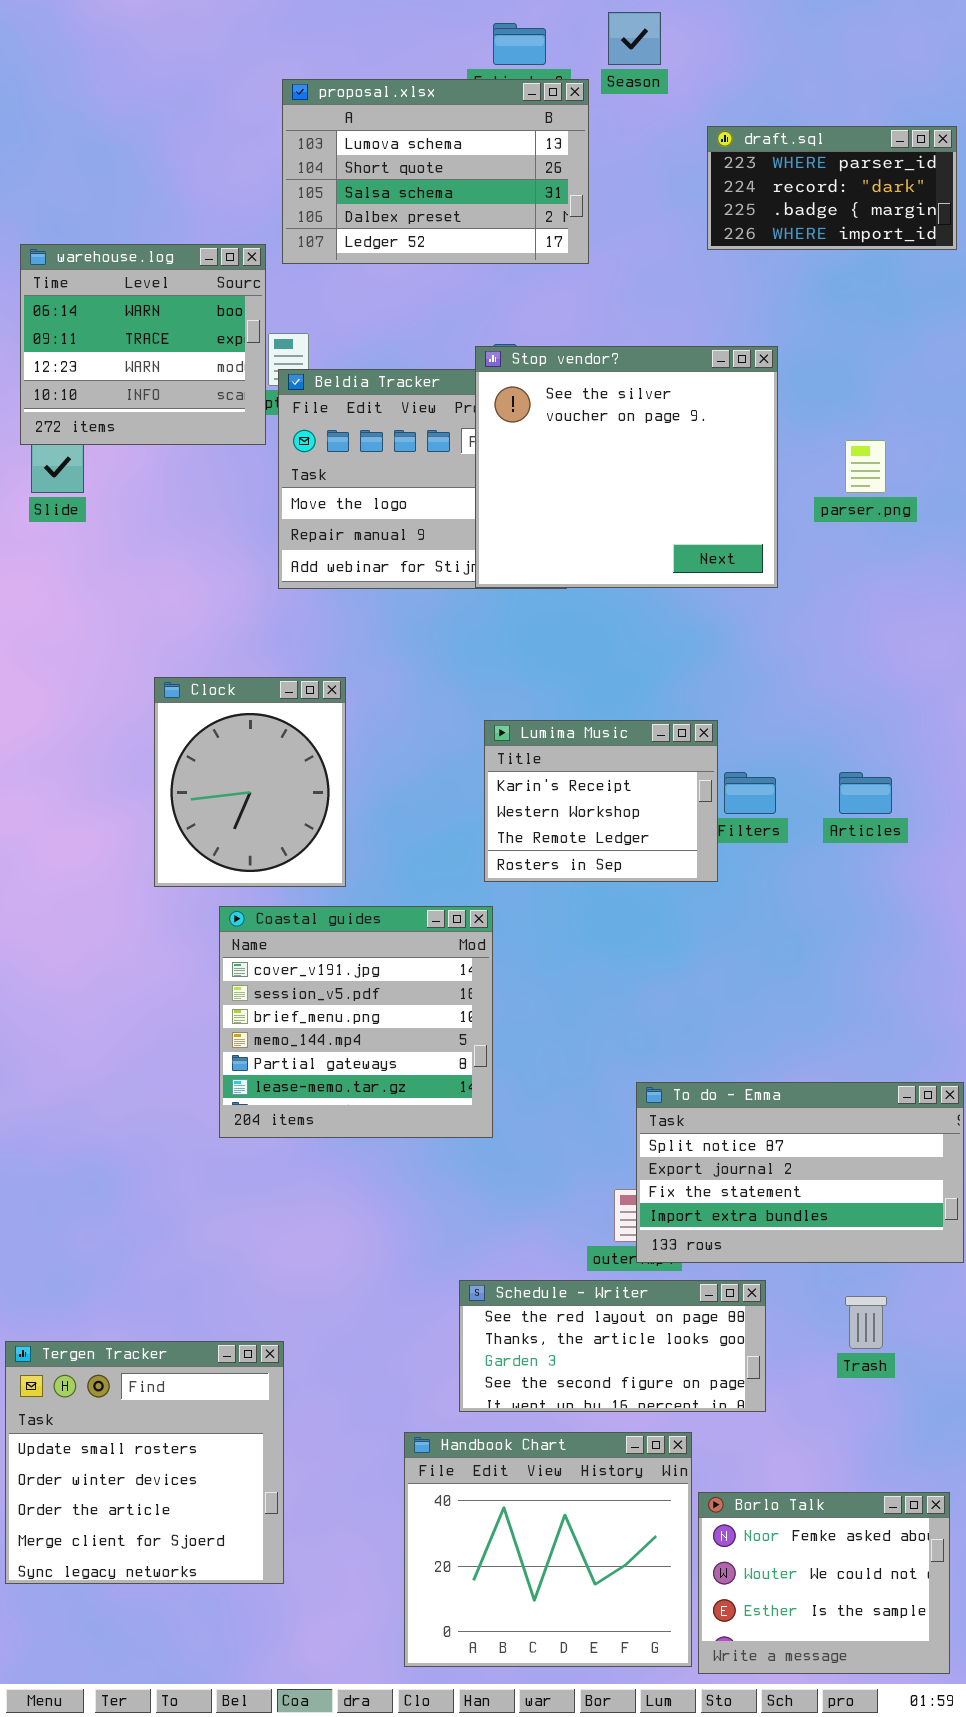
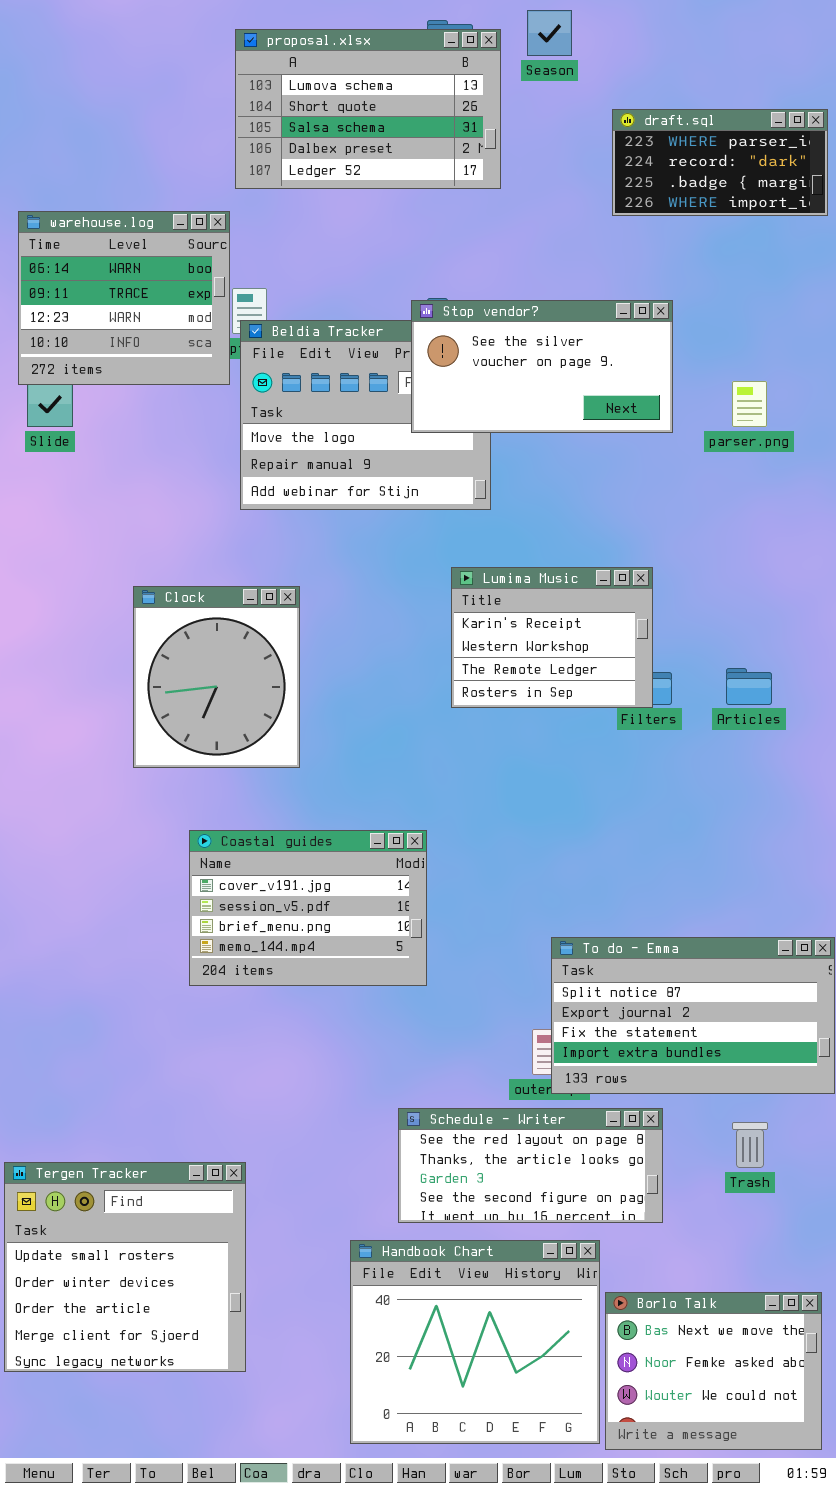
proposal.xlsx: [282,79,589,264] -> [235,29,501,189], moved
Stop vendor?: [475,346,778,588] -> [411,300,673,433], resized
Lumima Music: [484,720,718,882] -> [451,567,653,708], moved
Coastal guides: [219,906,493,1138] -> [189,830,427,986], resized
Borlo Talk: [698,1492,950,1674] -> [605,1292,822,1450], scrolled up 1 row

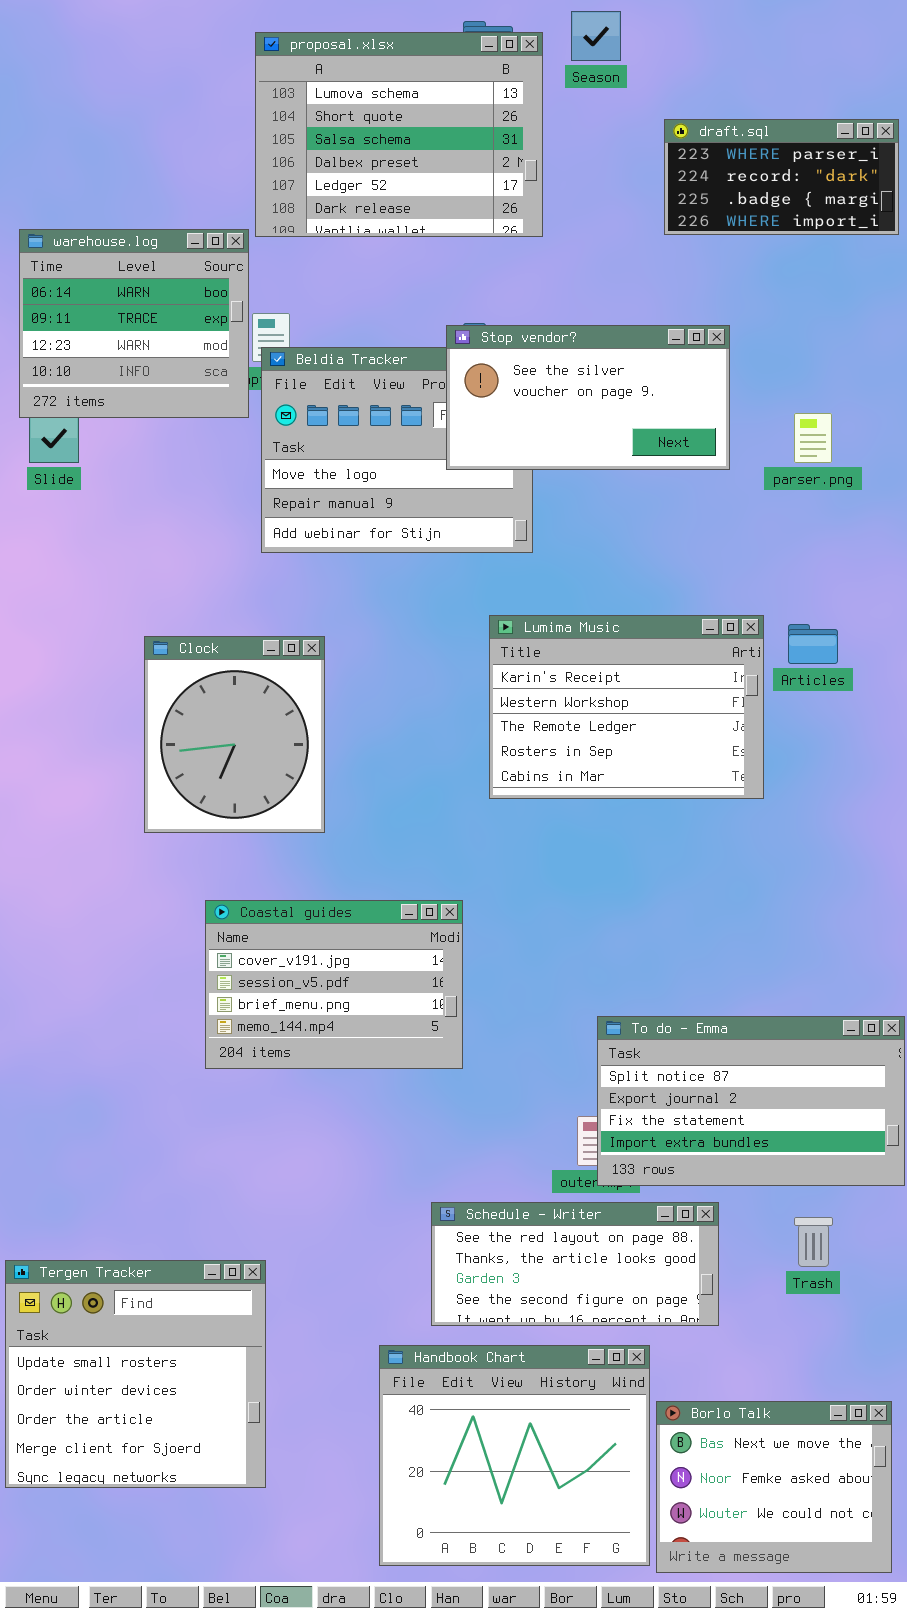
proposal.xlsx: [235,29,501,189] -> [255,32,543,237], resized
Lumima Music: [451,567,653,708] -> [489,615,764,799], resized
Articles: [726,668,772,705] -> [788,624,838,664], moved

